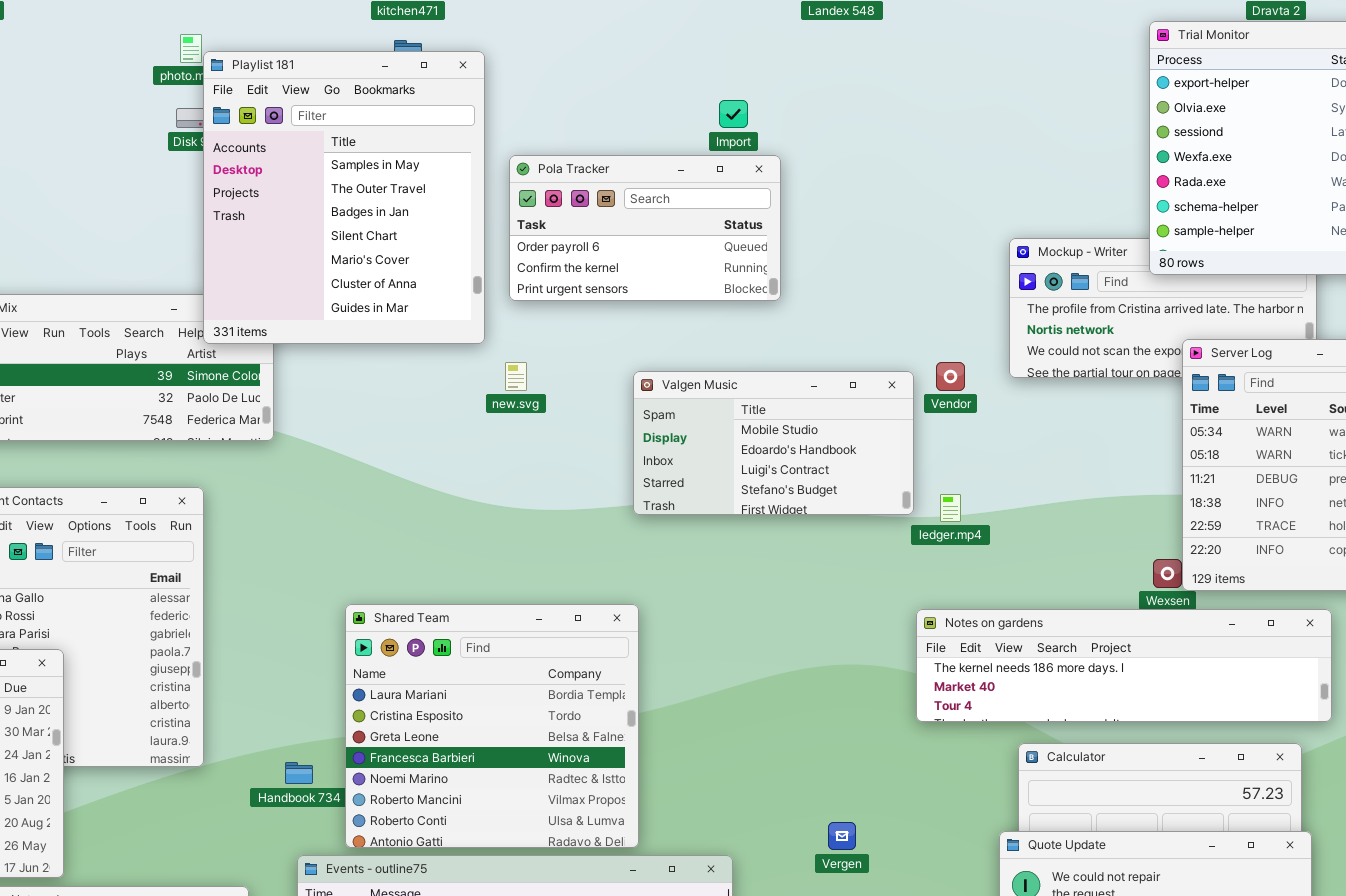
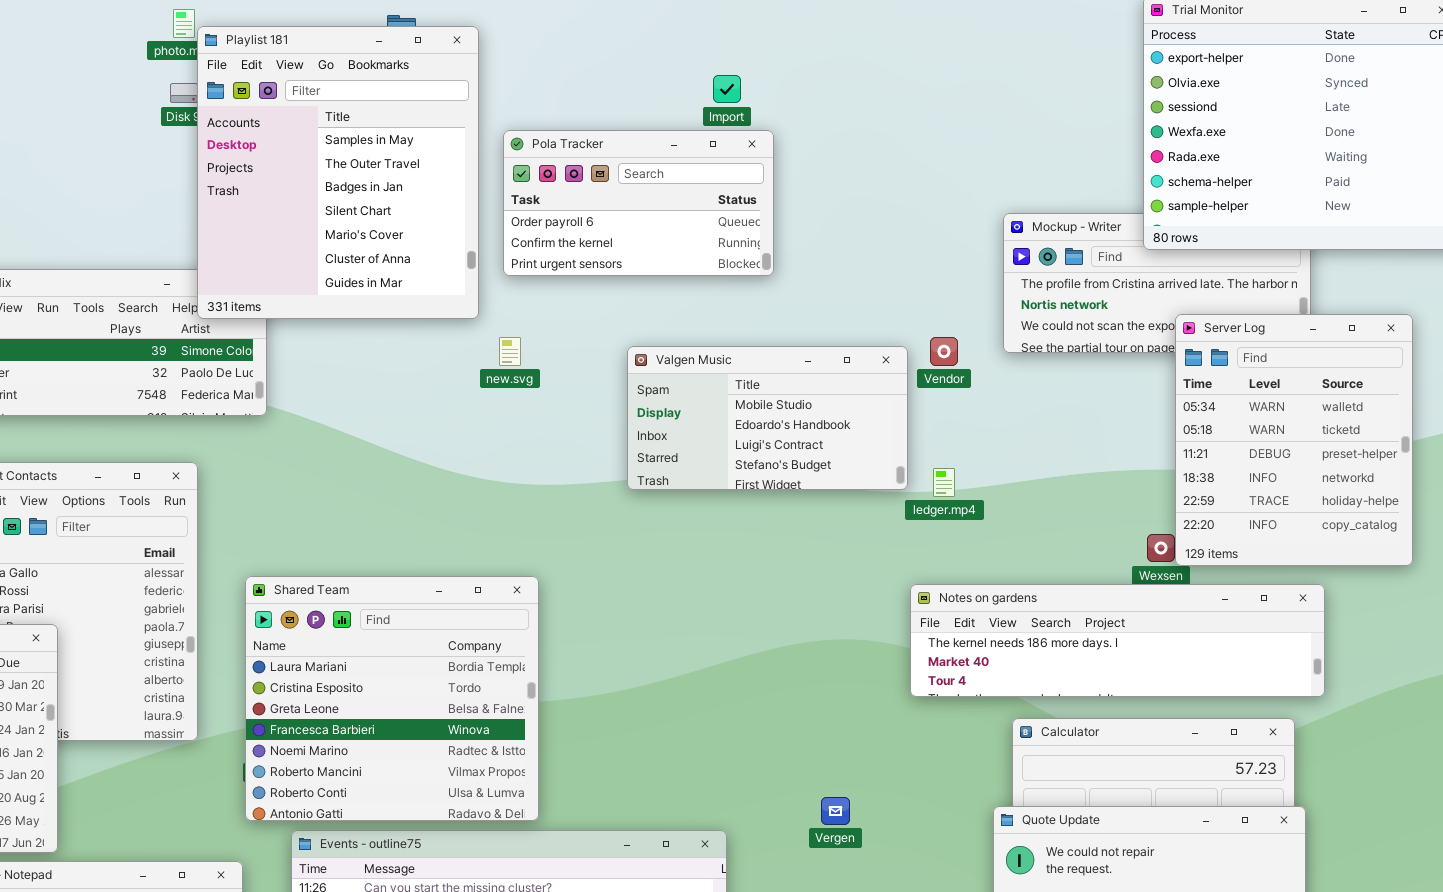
Shared Team: [345,604,639,848] -> [245,576,539,821], moved

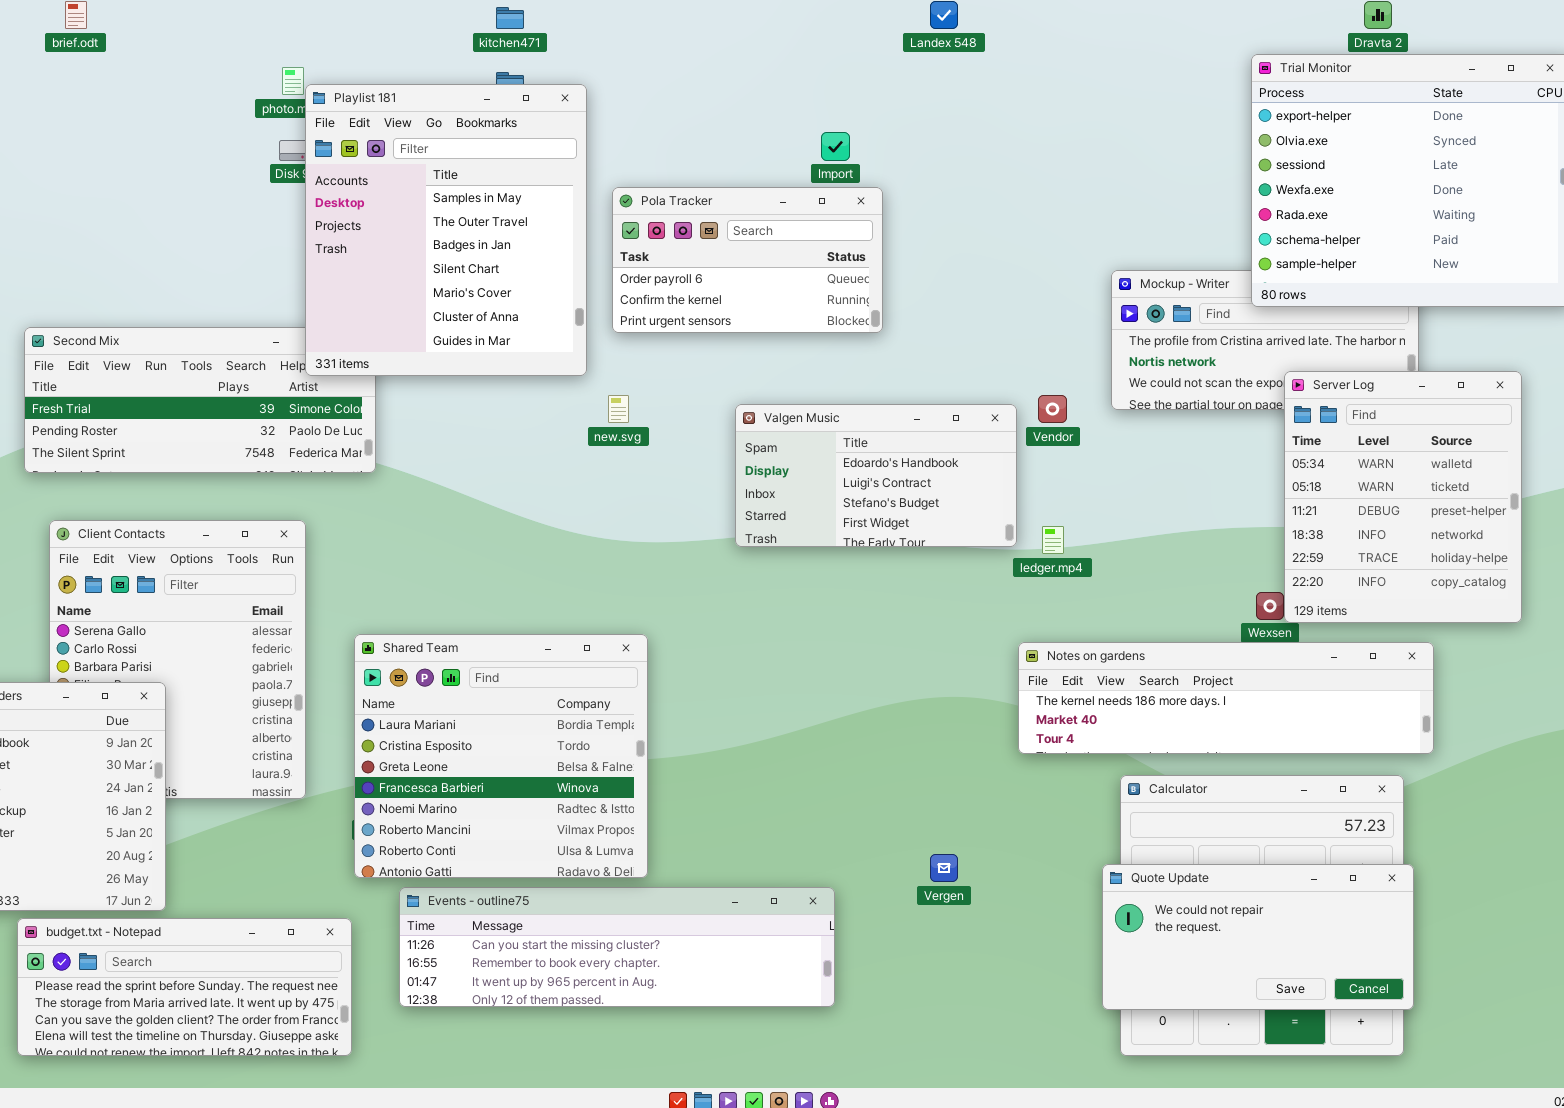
Valgen Music: [627,346,908,490] -> [735,404,1017,547], scrolled down 1 row

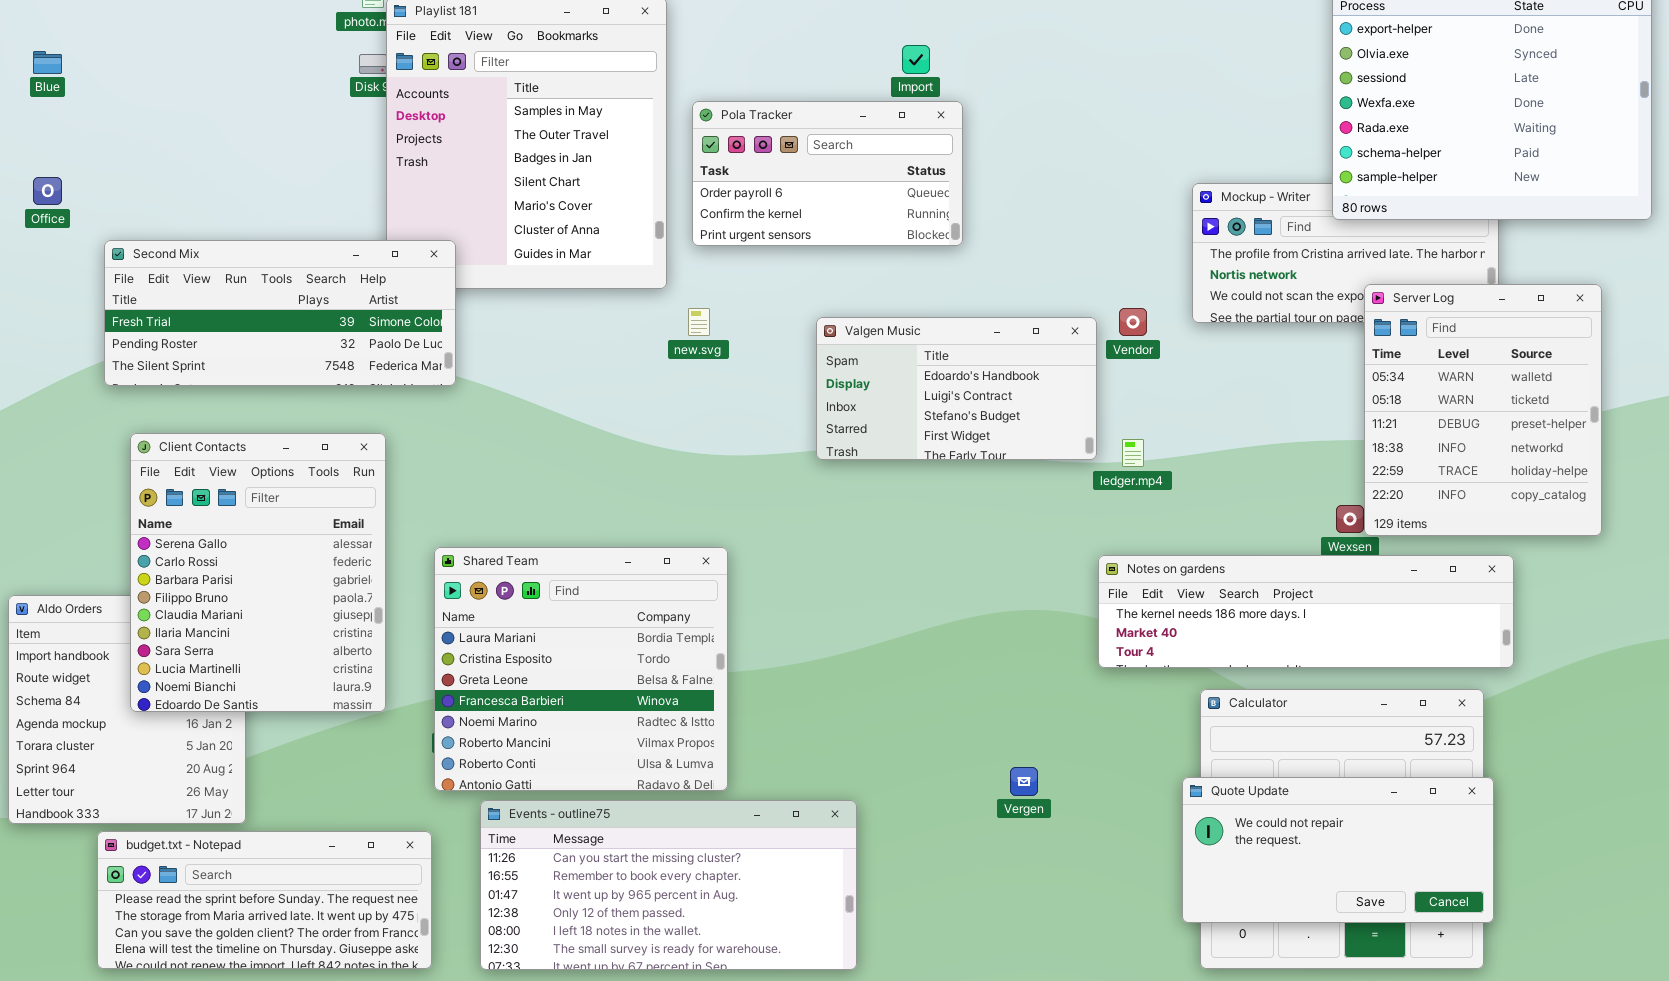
Second Mix: [24,327,376,473] -> [104,240,456,386], raised
Client Contacts: [49,520,306,799] -> [130,433,386,712], raised
Events - outline75: [399,887,835,1007] -> [480,800,857,970], resized

